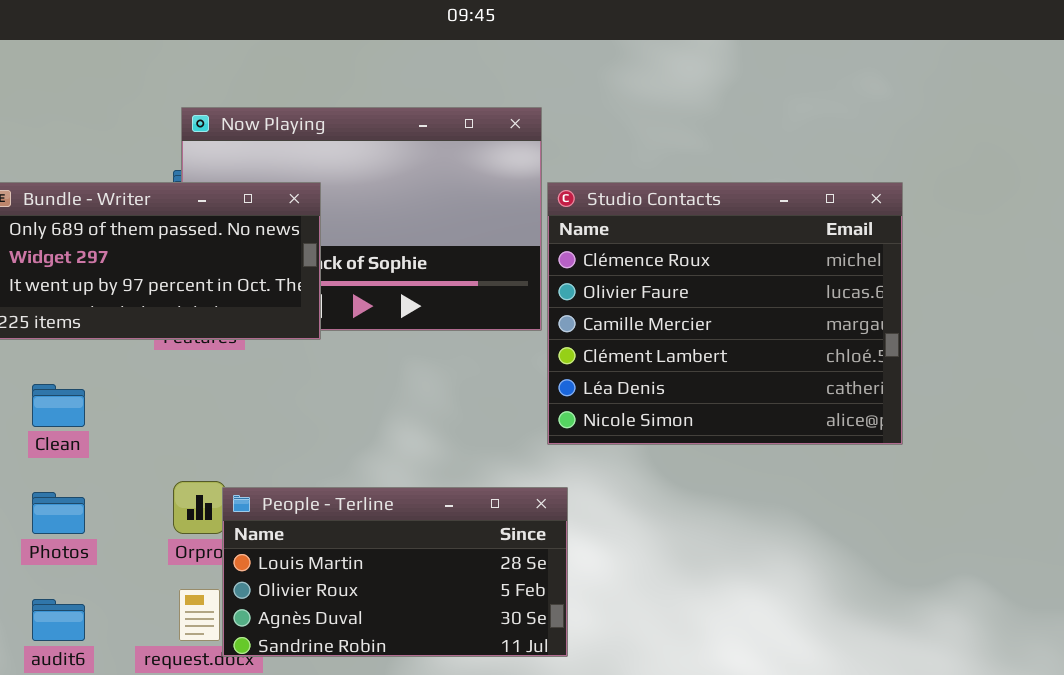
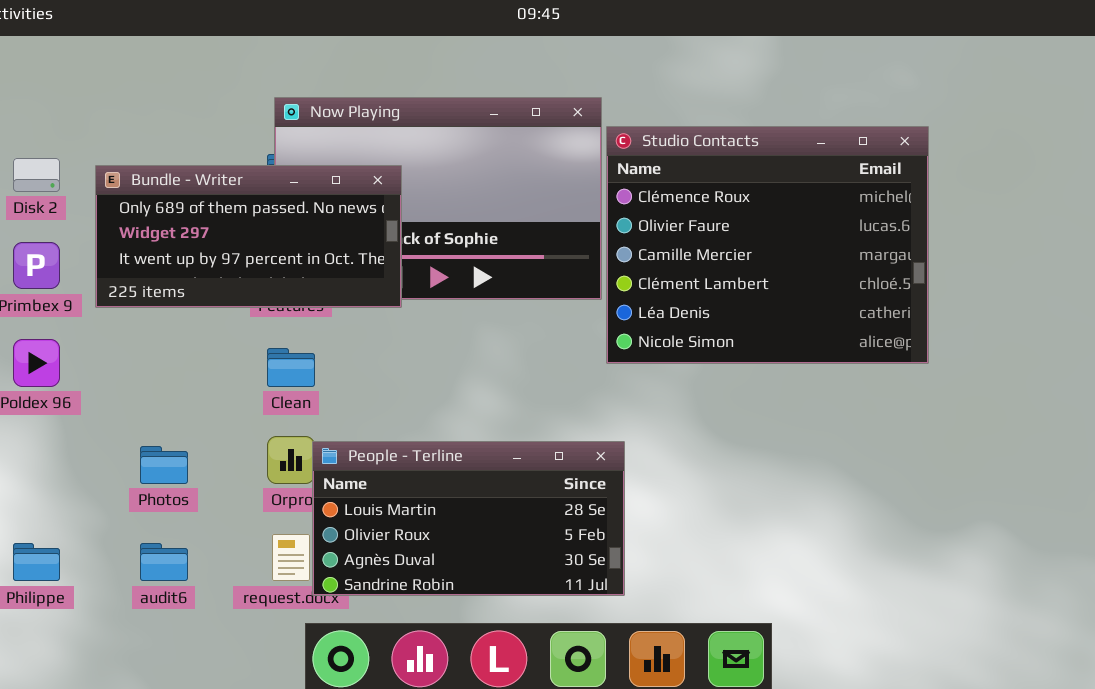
Studio Contacts: [547,182,903,445] -> [606,126,929,364], moved
Clean: [32,384,85,427] -> [267,348,315,387], moved

